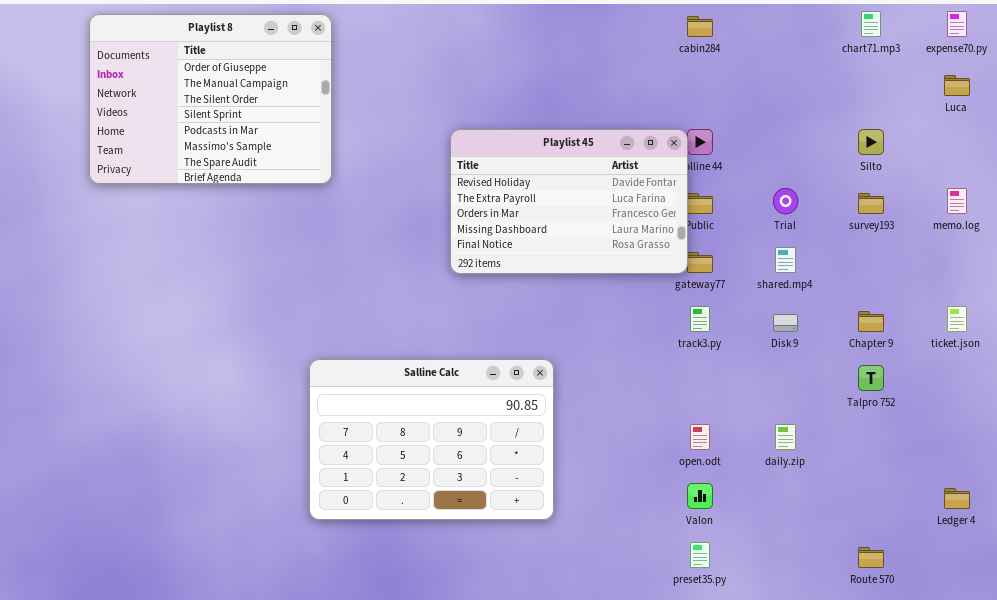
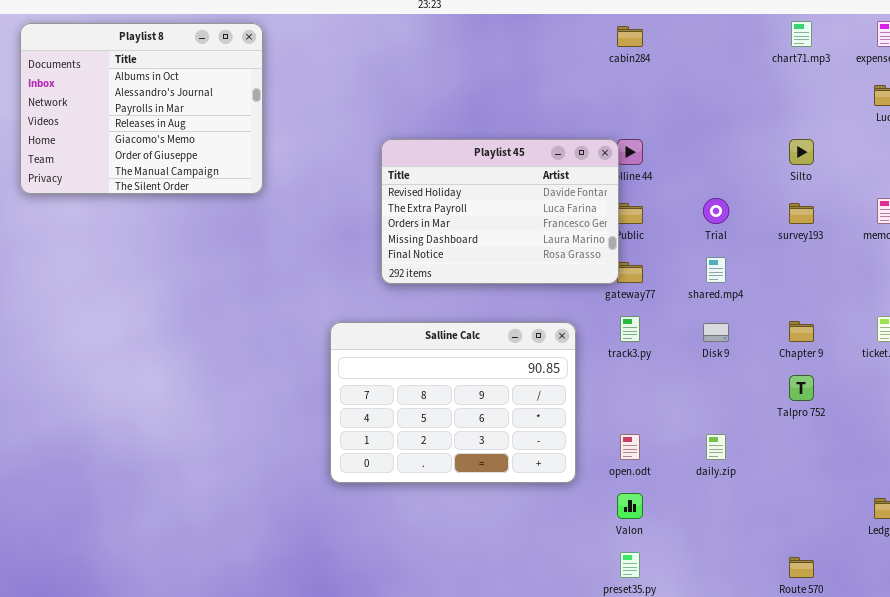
Playlist 8: [89,14,332,184] -> [20,23,263,194], scrolled up 5 rows
Salline Calc: [309,359,554,520] -> [330,322,576,483], moved

